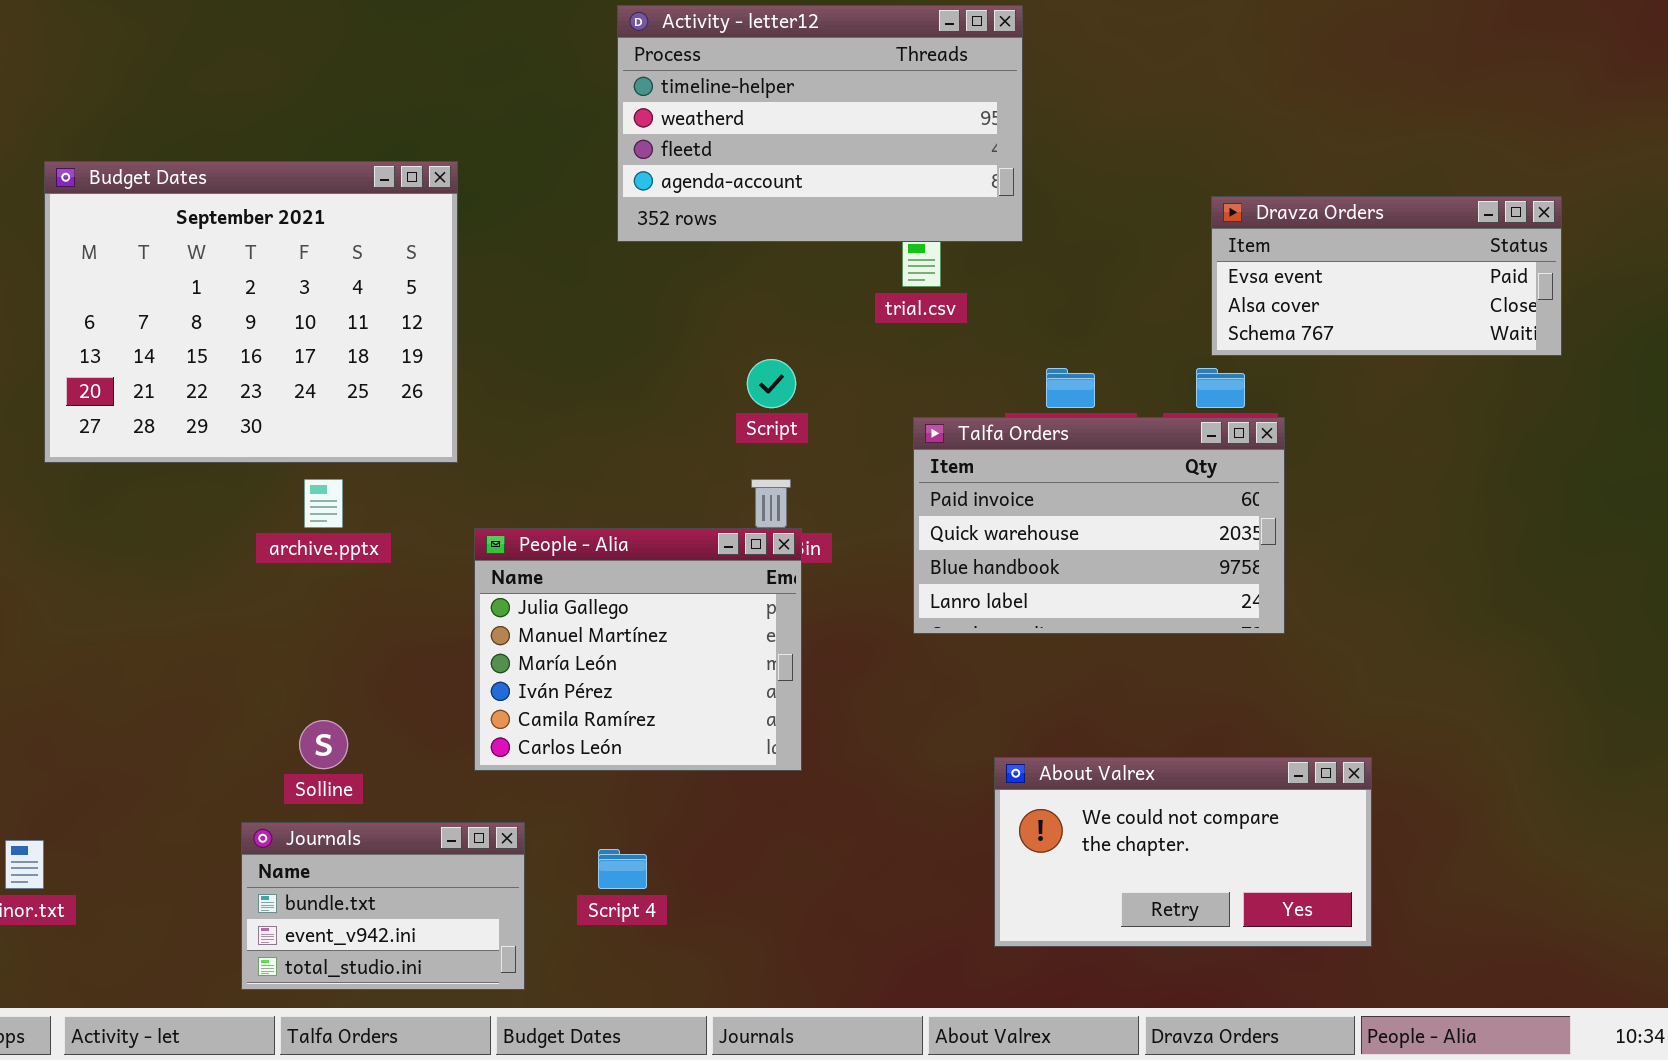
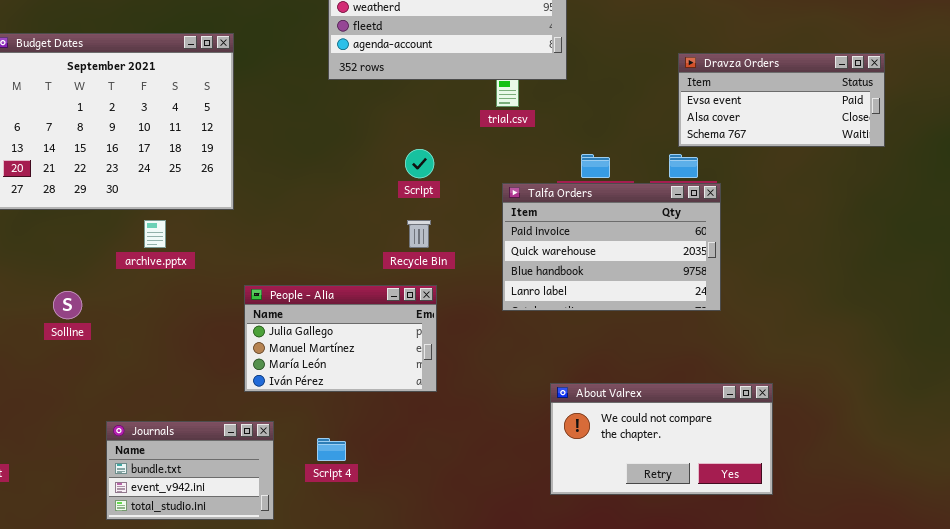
People - Alia: [474,528,802,771] -> [244,285,437,392], resized
Solline: [299,720,348,769] -> [53,291,82,319], moved

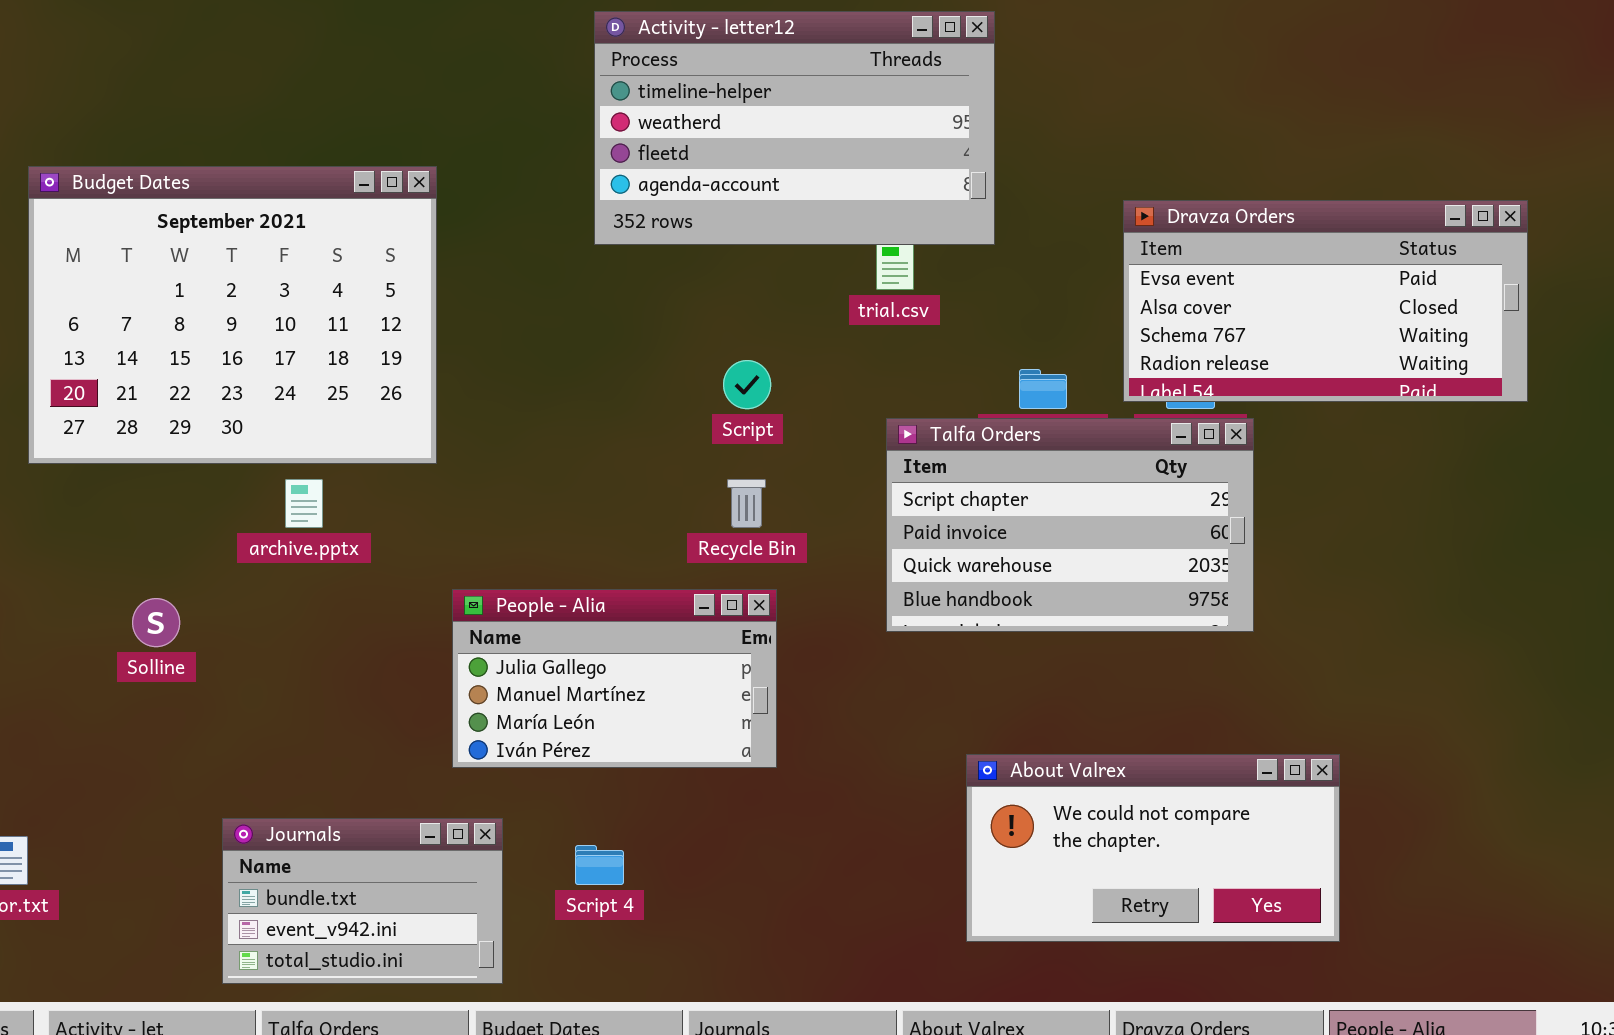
Dravza Orders: [678,53,885,147] -> [1123,200,1528,402], resized
Talfa Orders: [502,183,721,311] -> [886,418,1254,632], scrolled up 1 row

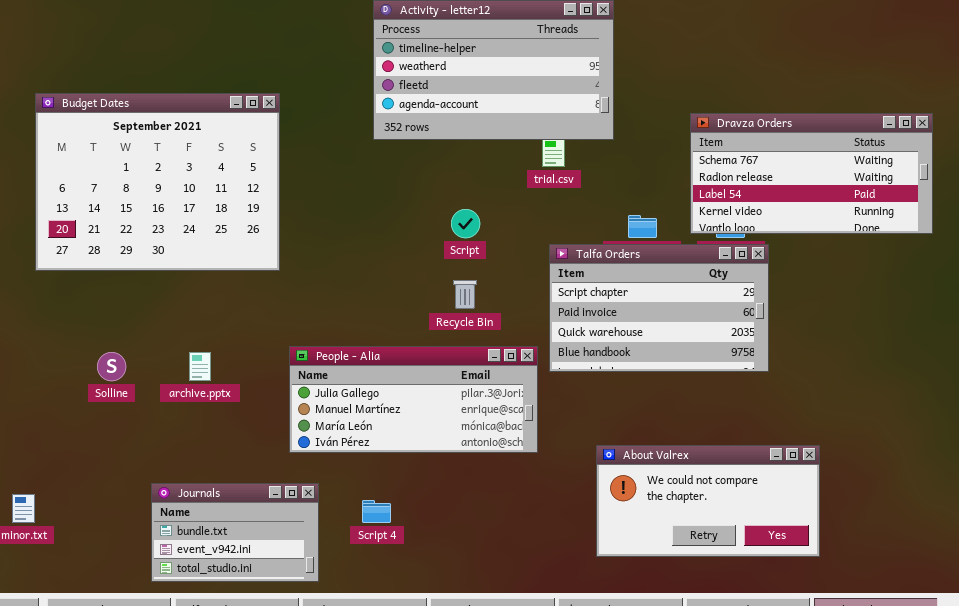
Dravza Orders: [1123,200,1528,402] -> [690,113,933,234], scrolled down 2 rows
archive.pptx: [285,479,323,528] -> [189,352,211,381], moved
People - Alia: [452,589,777,768] -> [289,346,538,453], resized

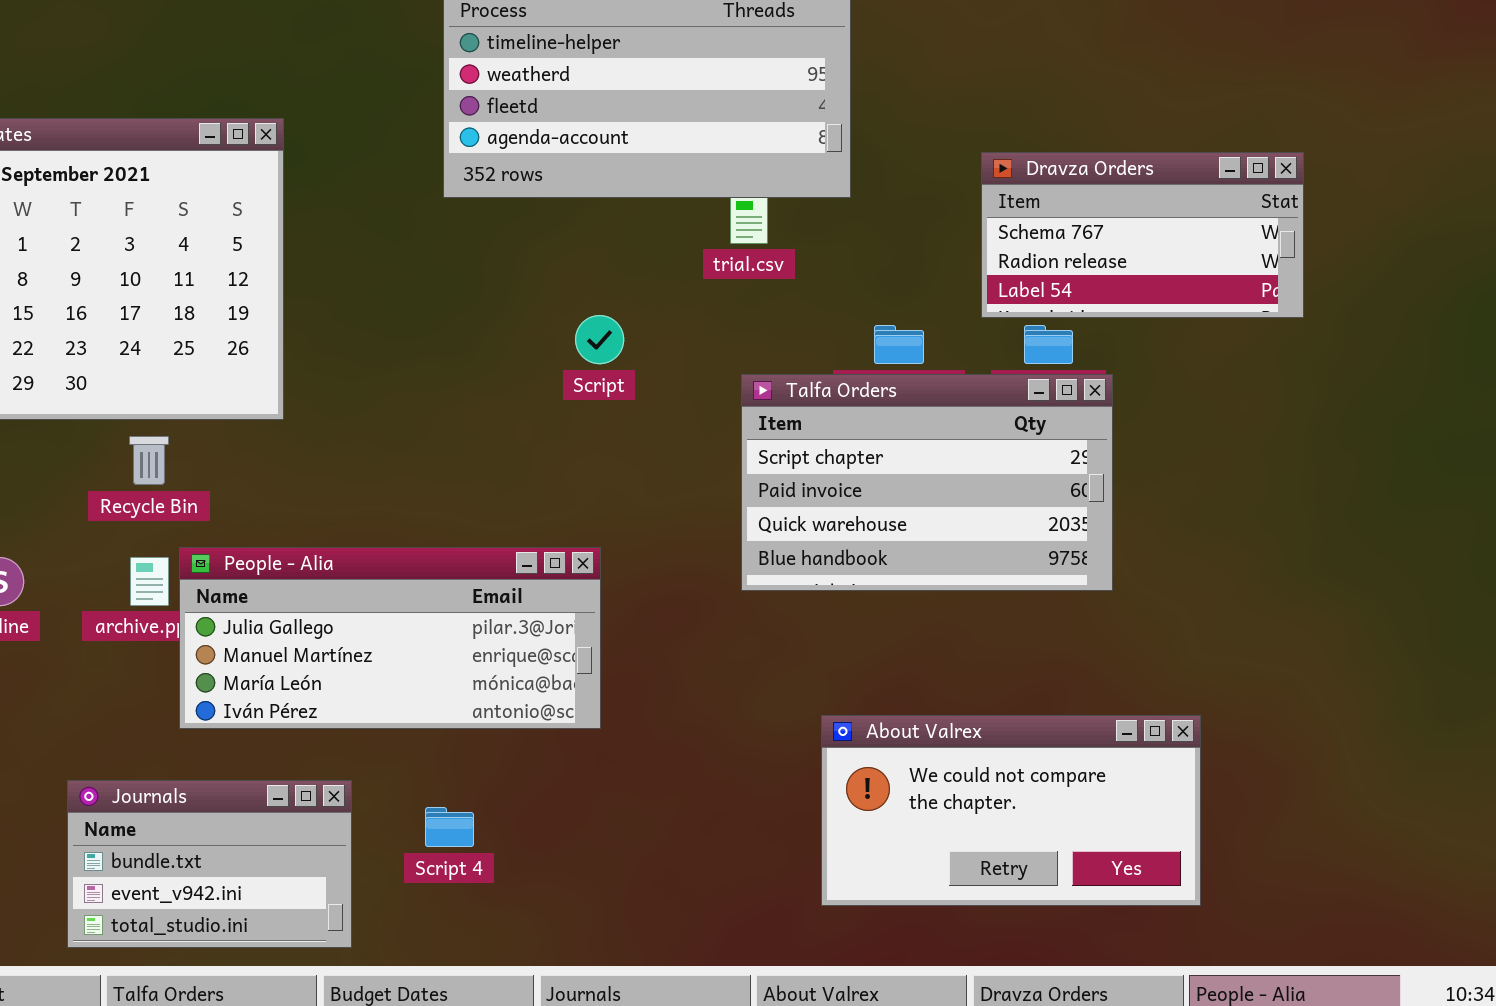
Dravza Orders: [690,113,933,234] -> [981,152,1304,318], resized
Recycle Bin: [453,280,477,309] -> [129,436,169,485], moved
People - Alia: [289,346,538,453] -> [179,547,601,729], moved

